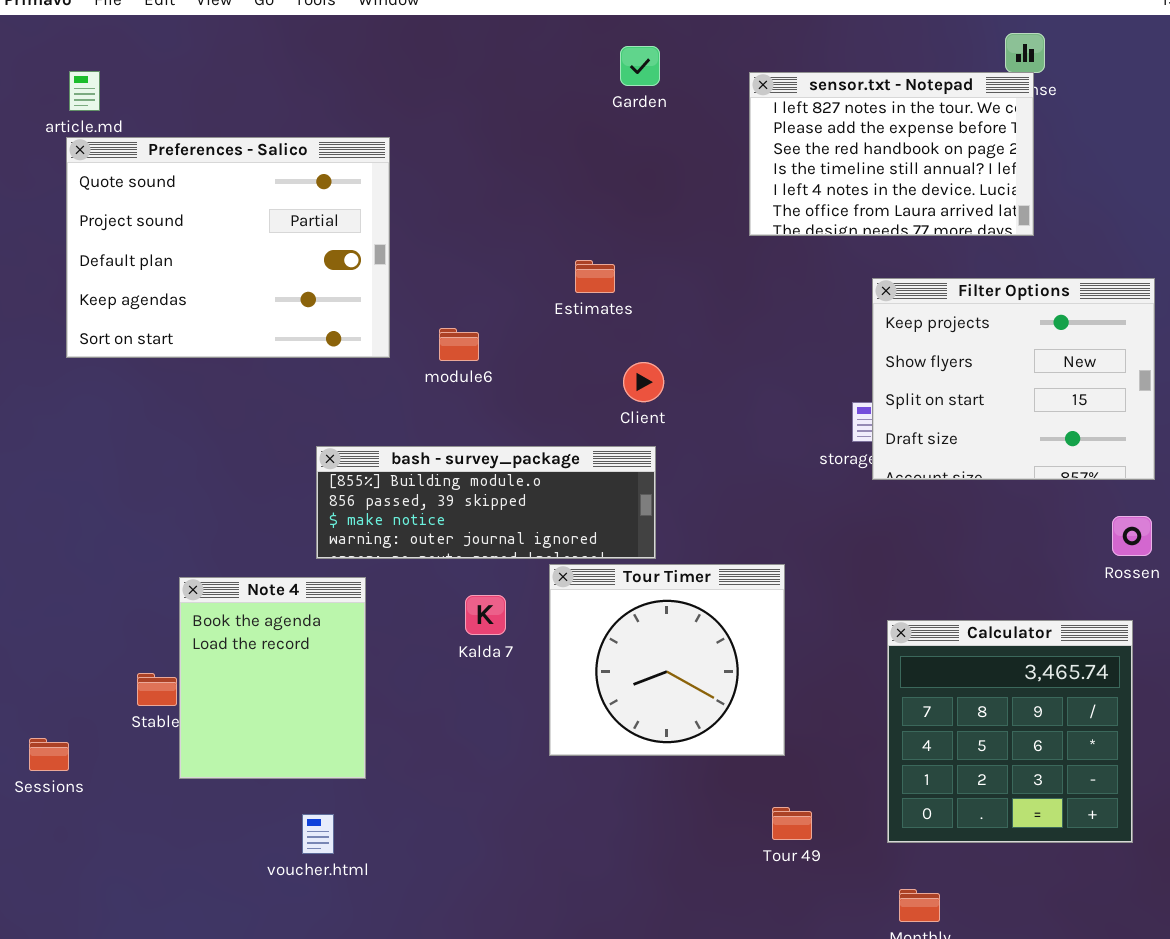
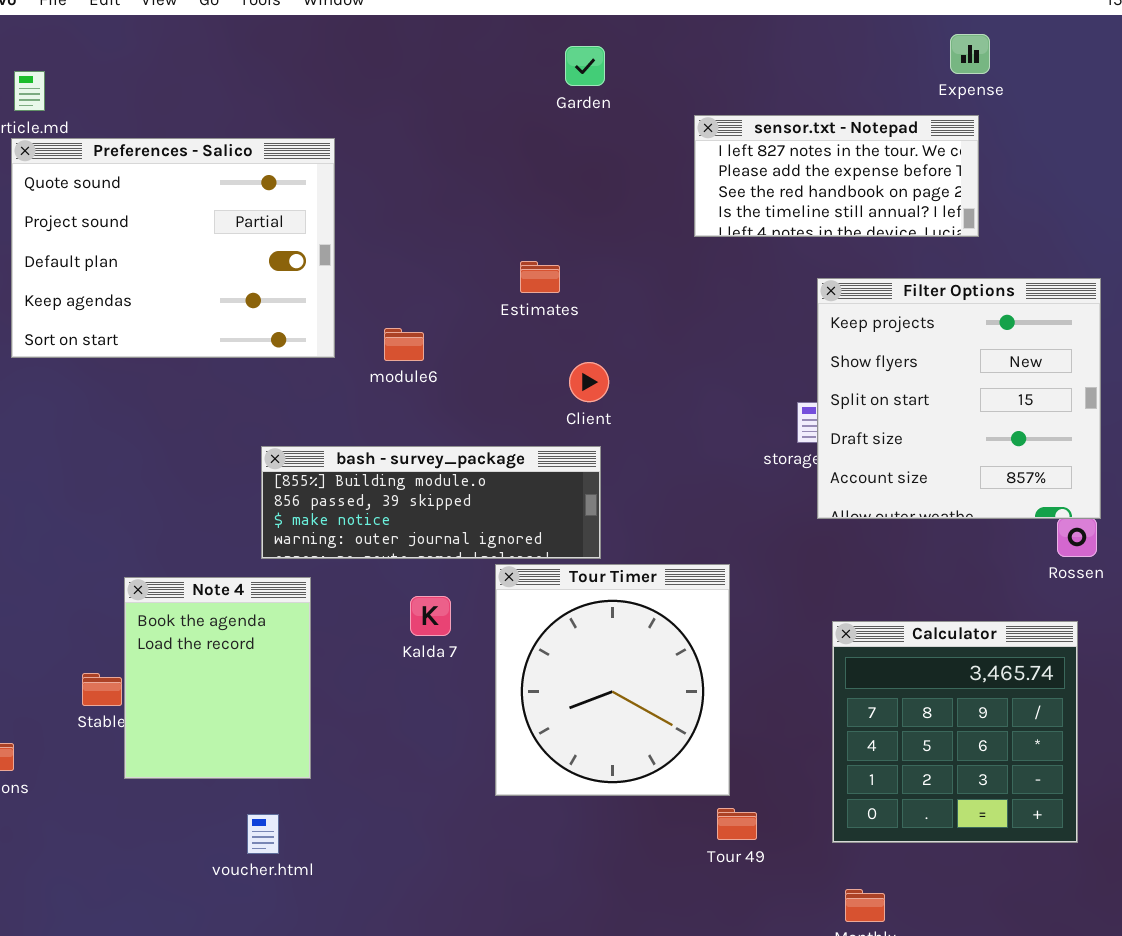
sensor.txt - Notepad: [749,72,1034,236] -> [694,115,979,237], resized
Filter Options: [872,278,1155,480] -> [817,278,1101,519], resized
Tour Timer: [549,564,785,756] -> [495,564,730,796], resized

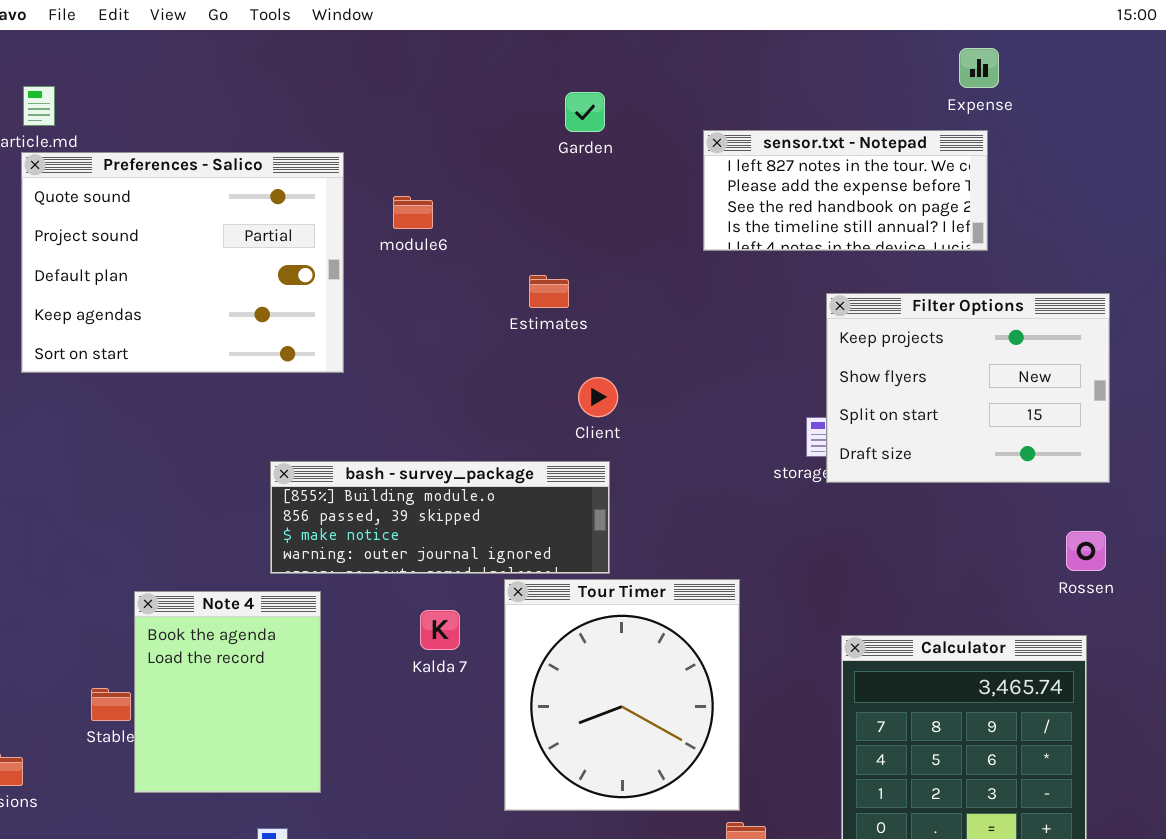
Garden: [565,46,605,86] -> [565,92,605,132], moved
Filter Options: [817,278,1101,519] -> [826,293,1110,483], resized
module6: [384,328,424,361] -> [393,196,433,229], moved

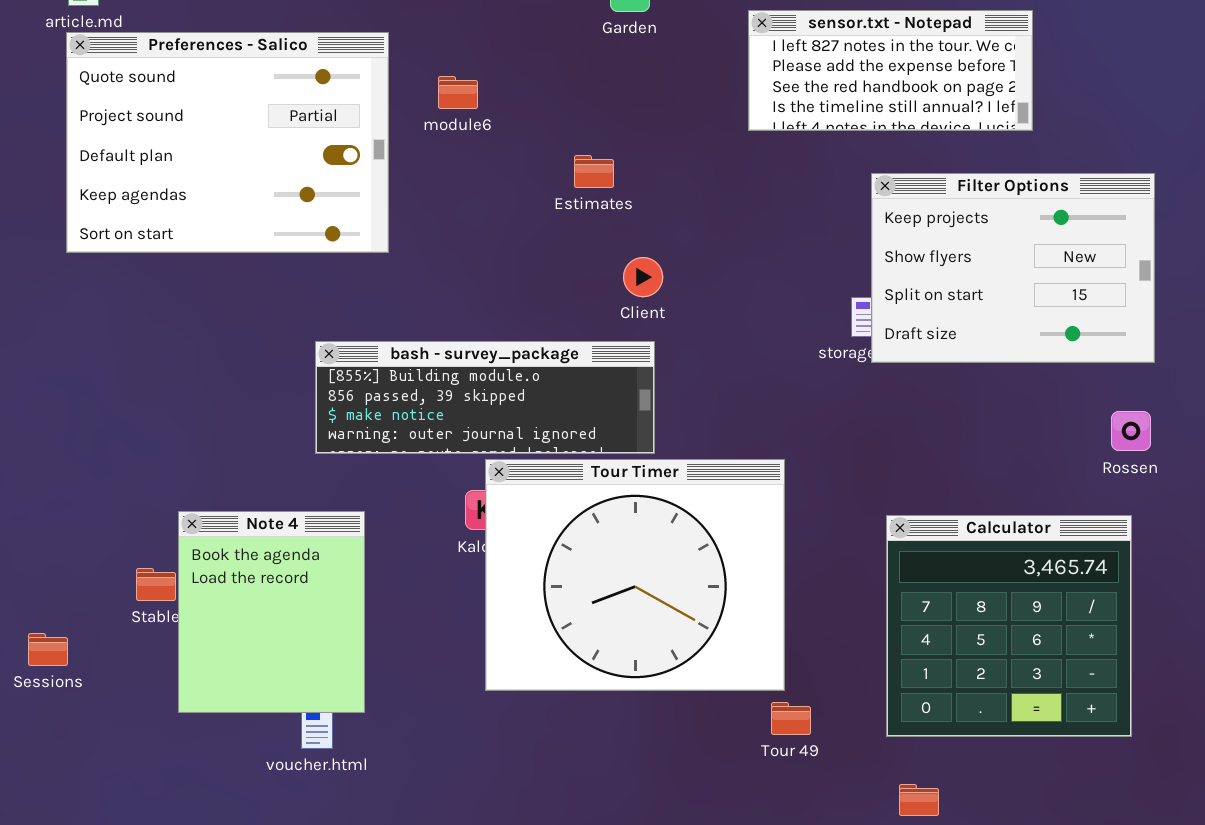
Tour Timer: [504,579,740,811] -> [485,459,785,691], resized
Note 4: [134,591,321,793] -> [178,511,365,713], moved

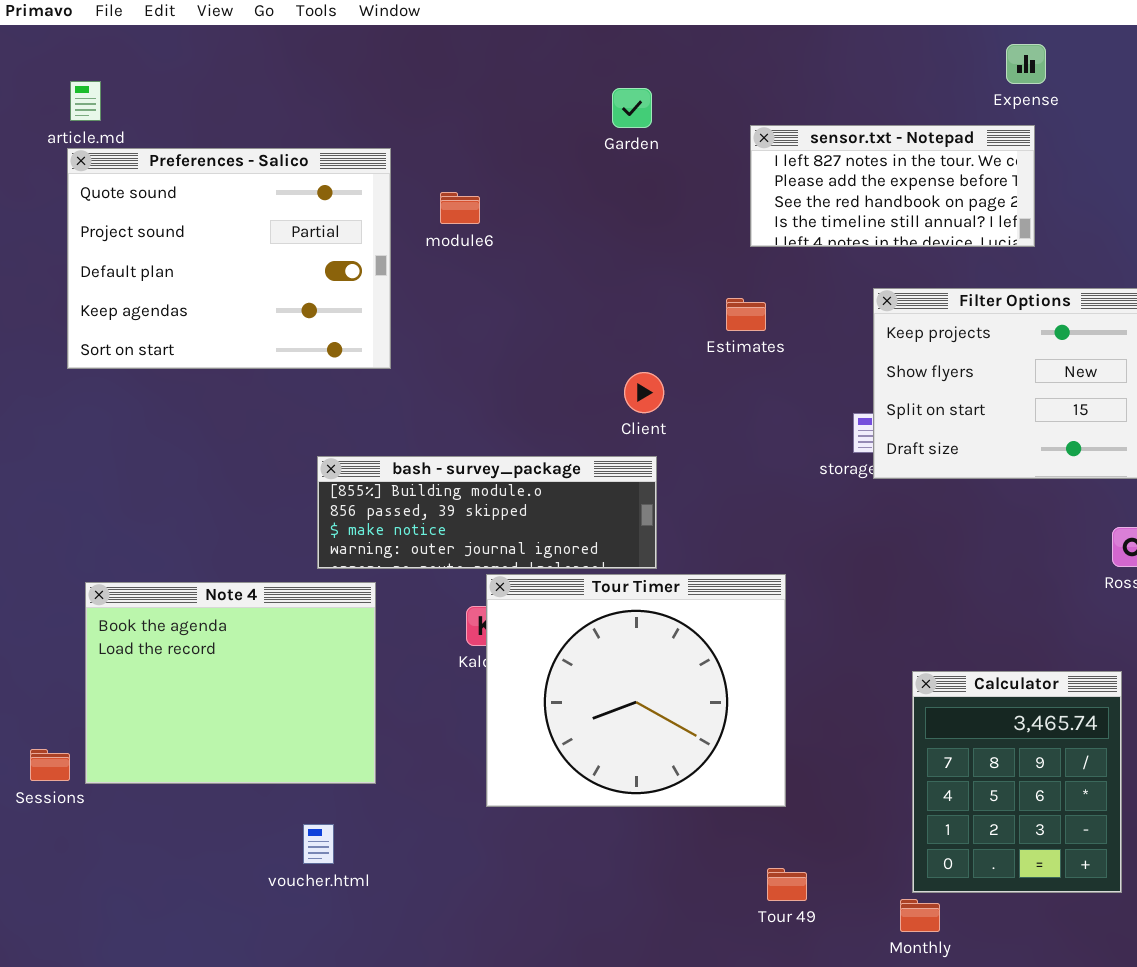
Estimates: [574,155,614,188] -> [726,298,766,331], moved
Note 4: [178,511,365,713] -> [85,582,376,784], moved, resized
Calculator: [886,515,1132,737] -> [912,671,1122,893], moved, resized
Tour 49: [771,702,811,735] -> [767,868,807,901], moved

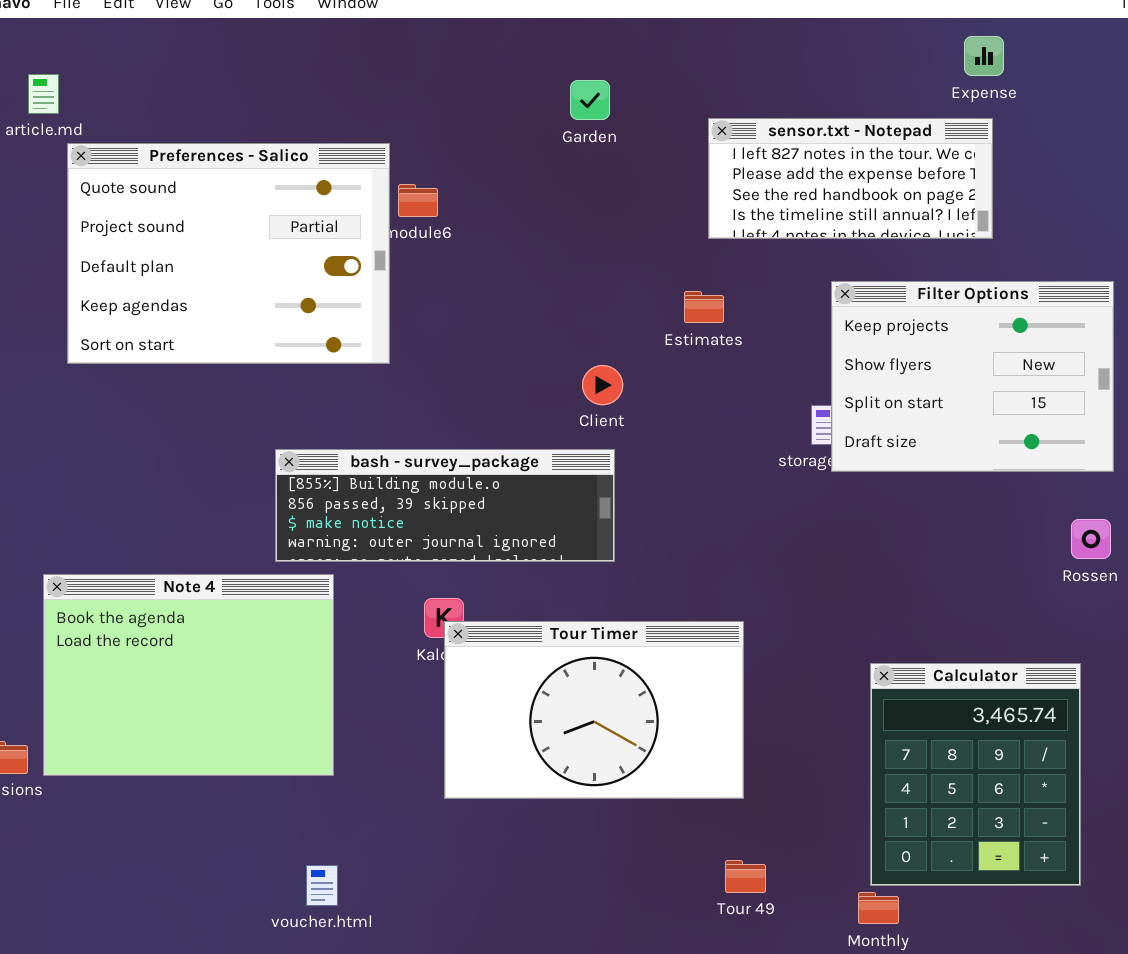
Preferences - Salico: [67,148,391,369] -> [67,143,390,364], moved
Tour Timer: [486,574,786,807] -> [444,621,744,799], resized
voucher.html: [303,824,334,864] -> [306,865,338,906], moved

